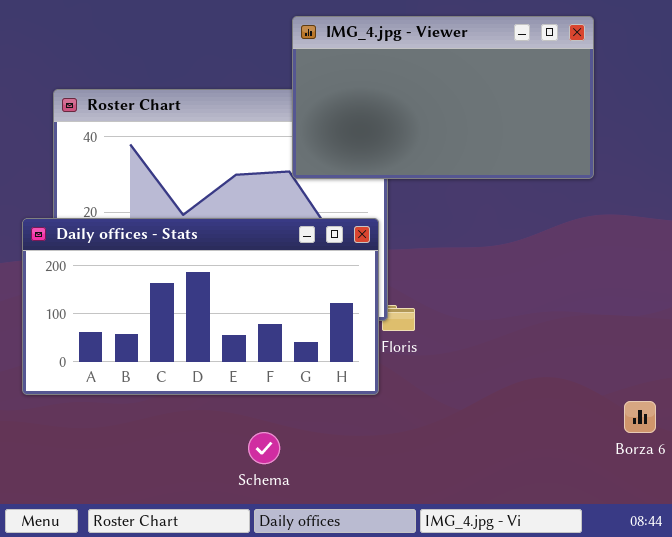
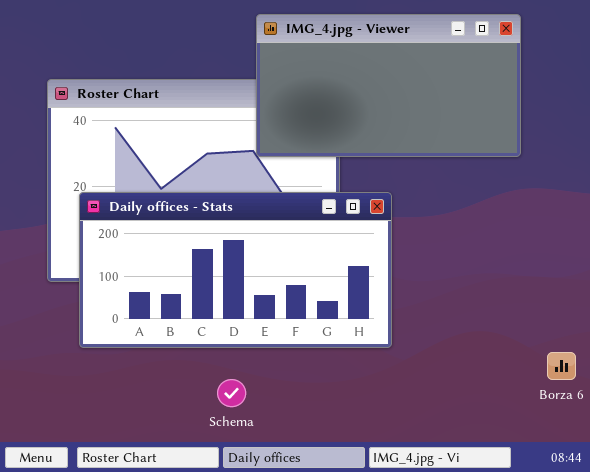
Daily offices - Stats: [22,218,379,395] -> [79,192,392,348], moved

